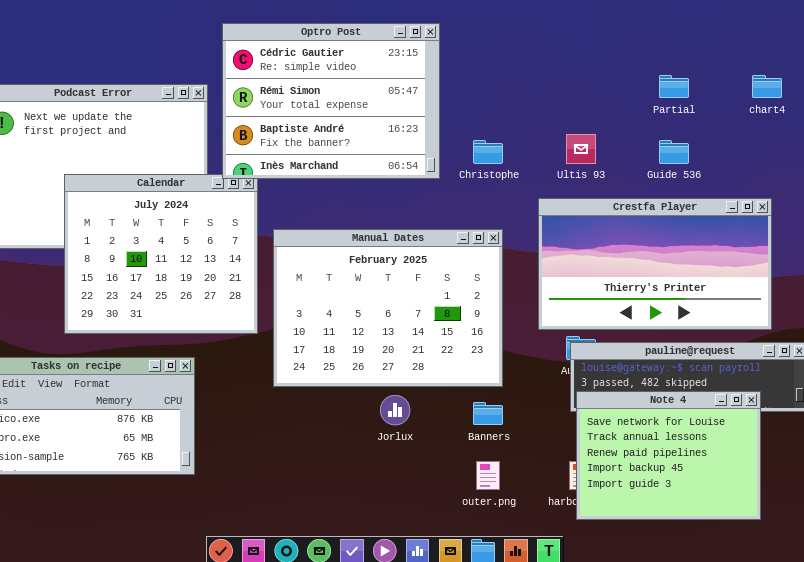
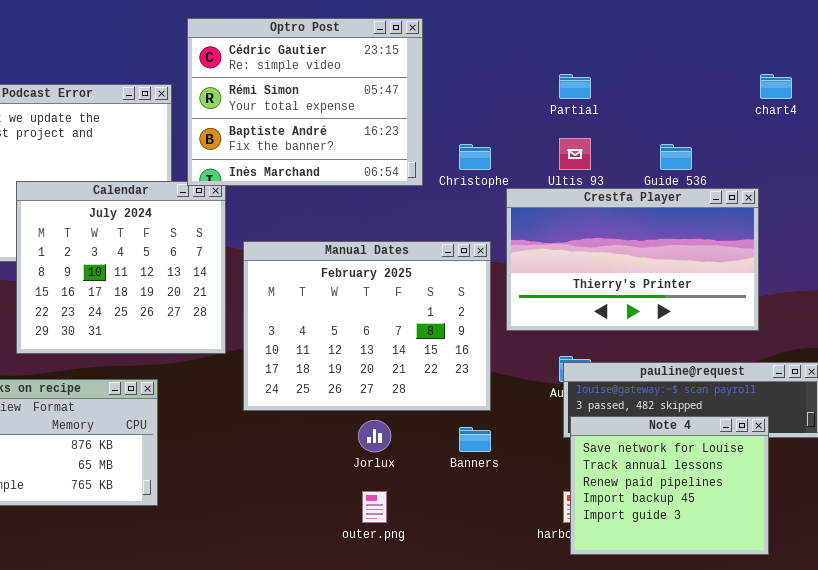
Partial: [659,75,689,98] -> [559,74,591,99], moved
Crestfa Player: [538,198,772,330] -> [506,188,759,331], moved
outer.png: [476,461,500,490] -> [362,491,387,523], moved

